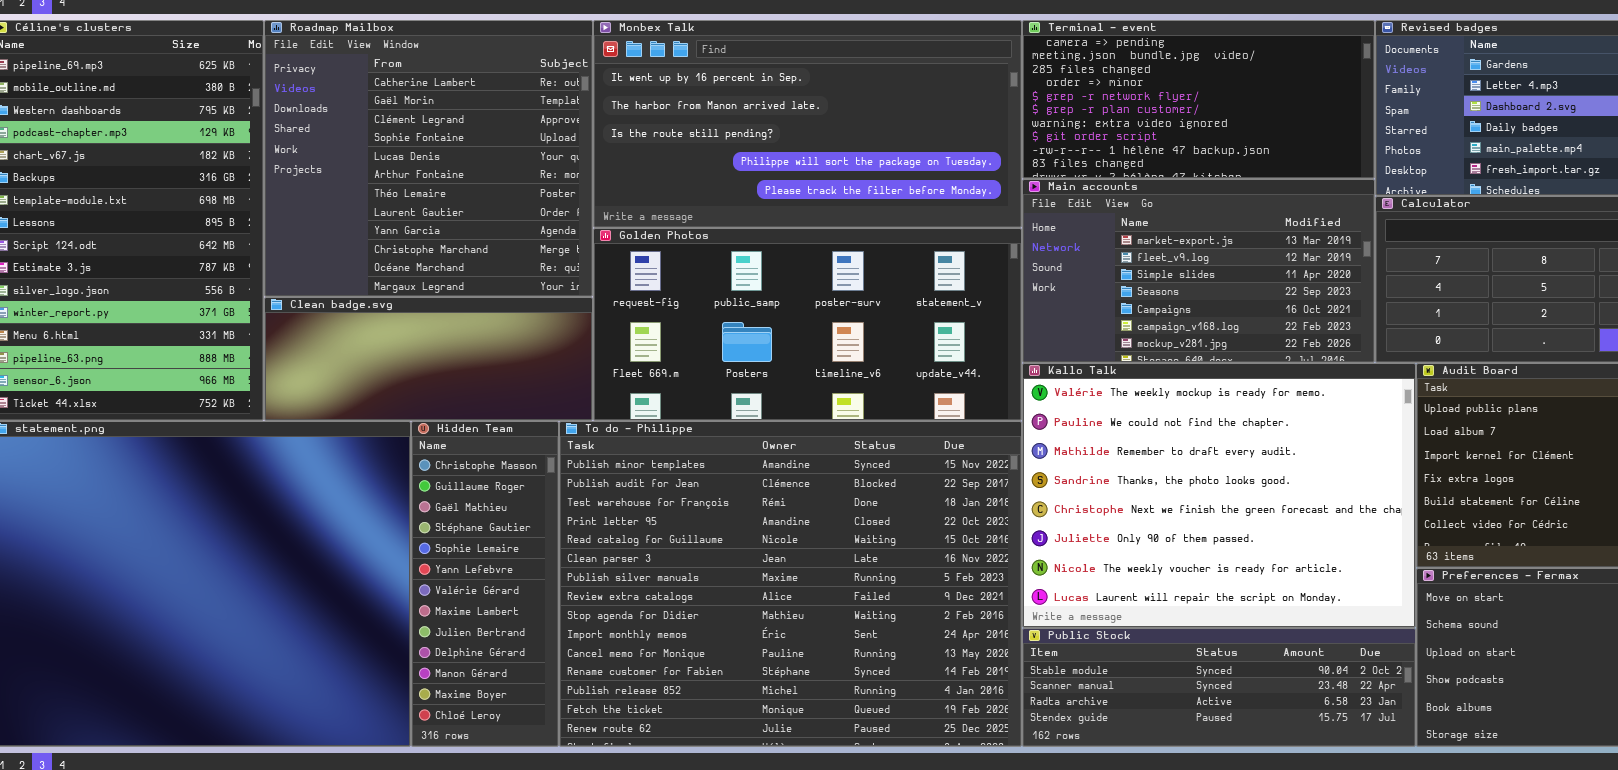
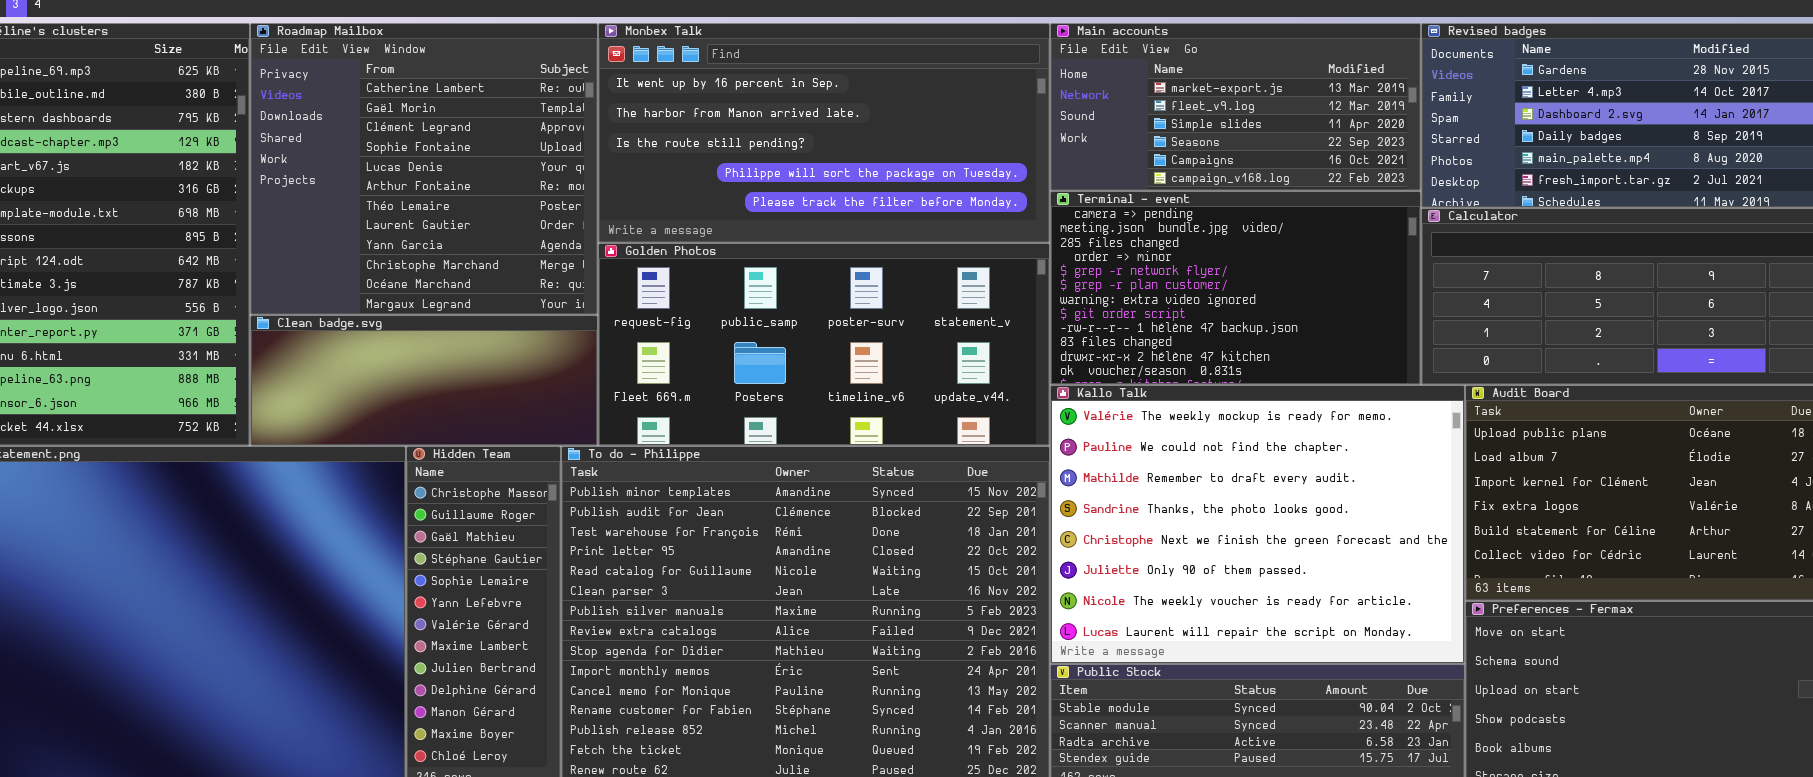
Terminal - event: [1022,20,1375,179] -> [1050,191,1421,385], moved, resized
Main accounts: [1022,179,1375,363] -> [1050,23,1421,191], moved, resized

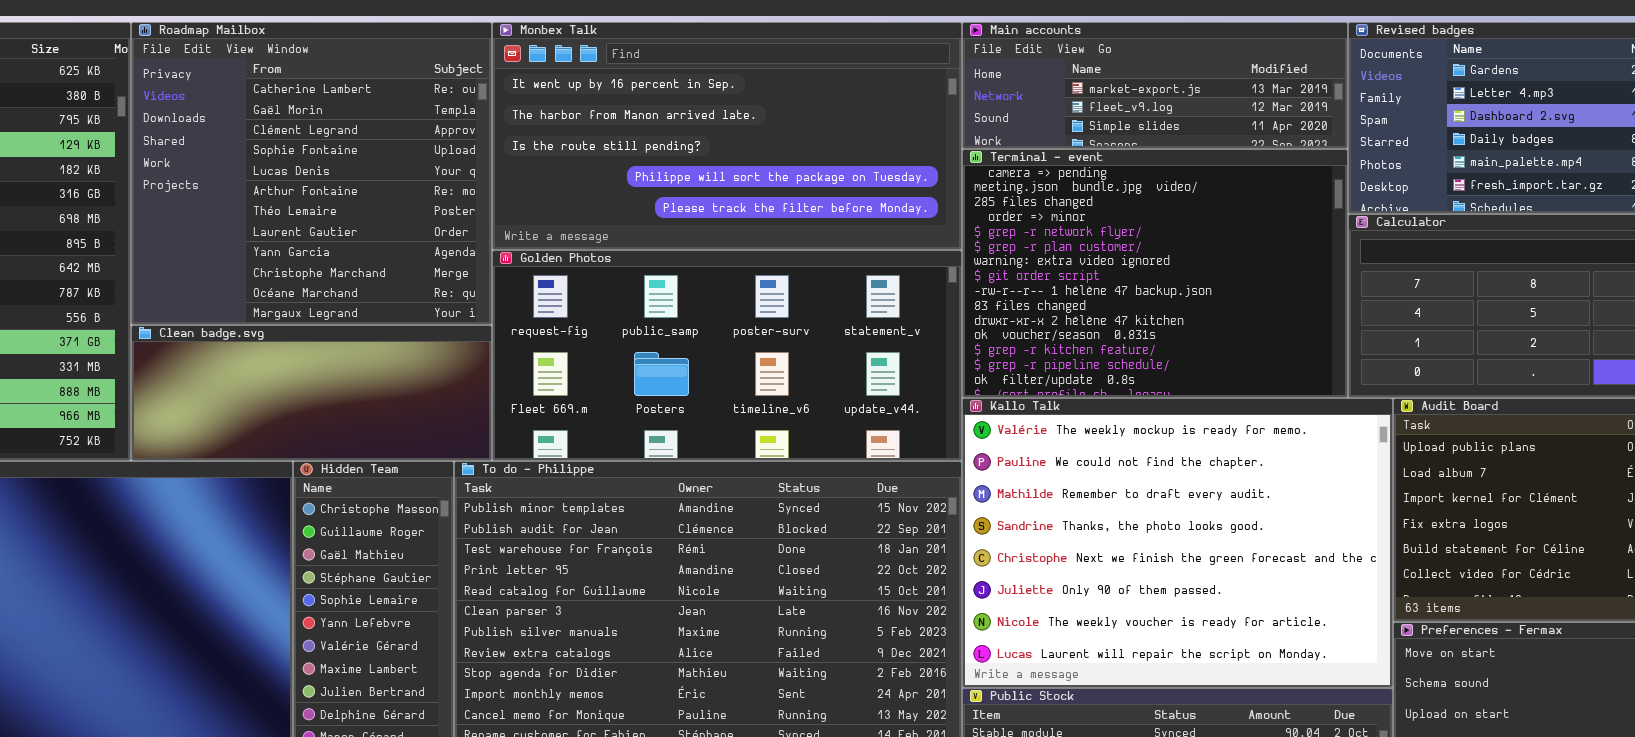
Main accounts: [1050,23,1421,191] -> [962,22,1348,149], resized
Terminal - event: [1050,191,1421,385] -> [962,149,1348,398], resized

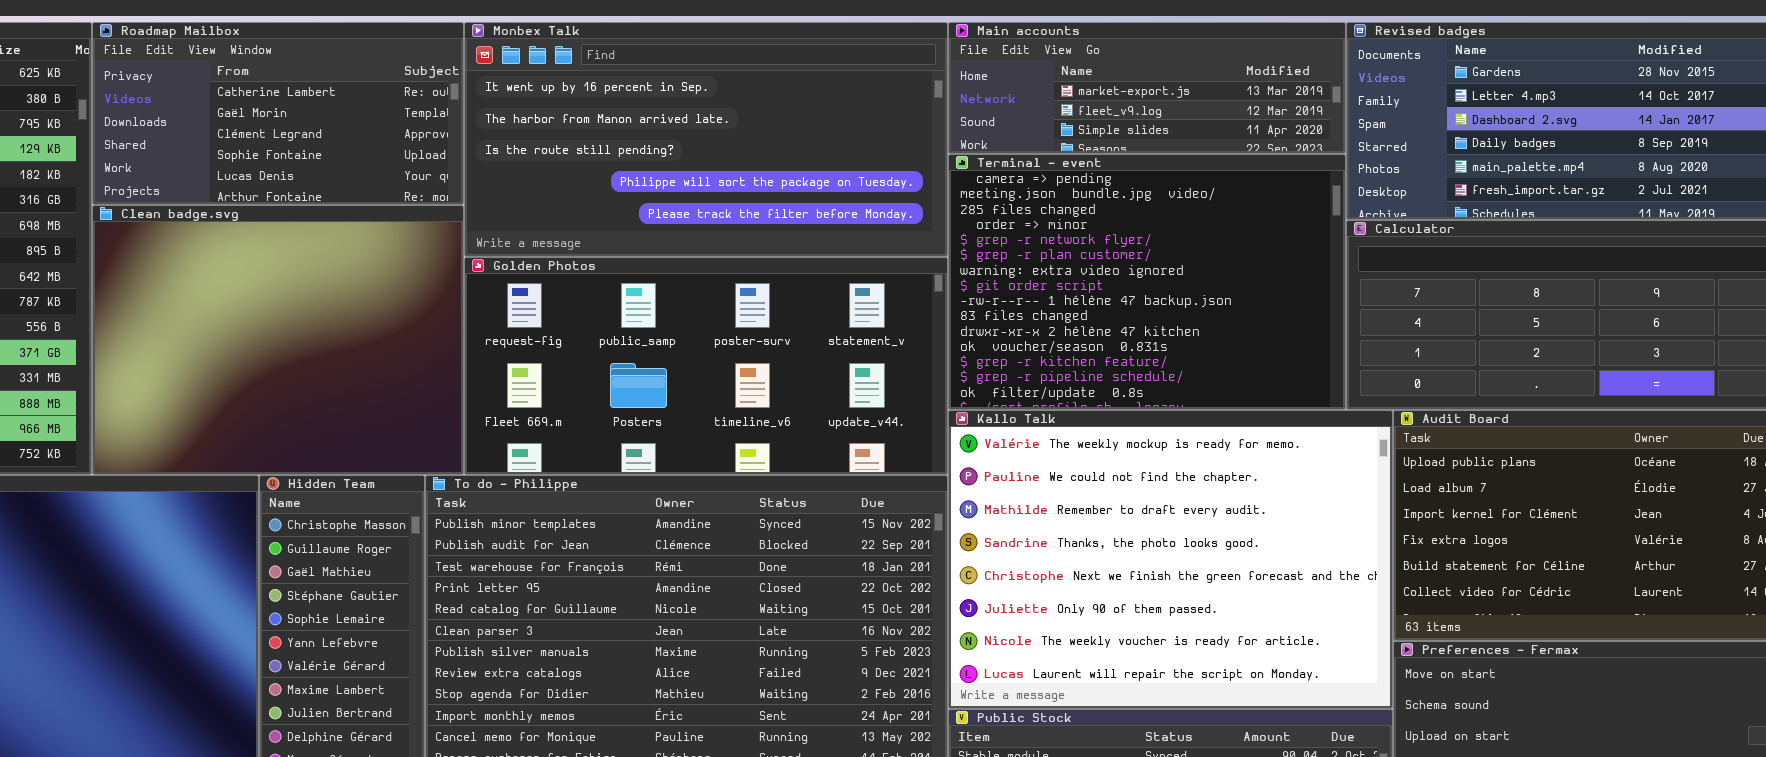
Roadmap Mailbox: [131,22,492,325] -> [92,22,464,205], resized
Clean badge.svg: [131,325,492,461] -> [92,205,464,475], resized

